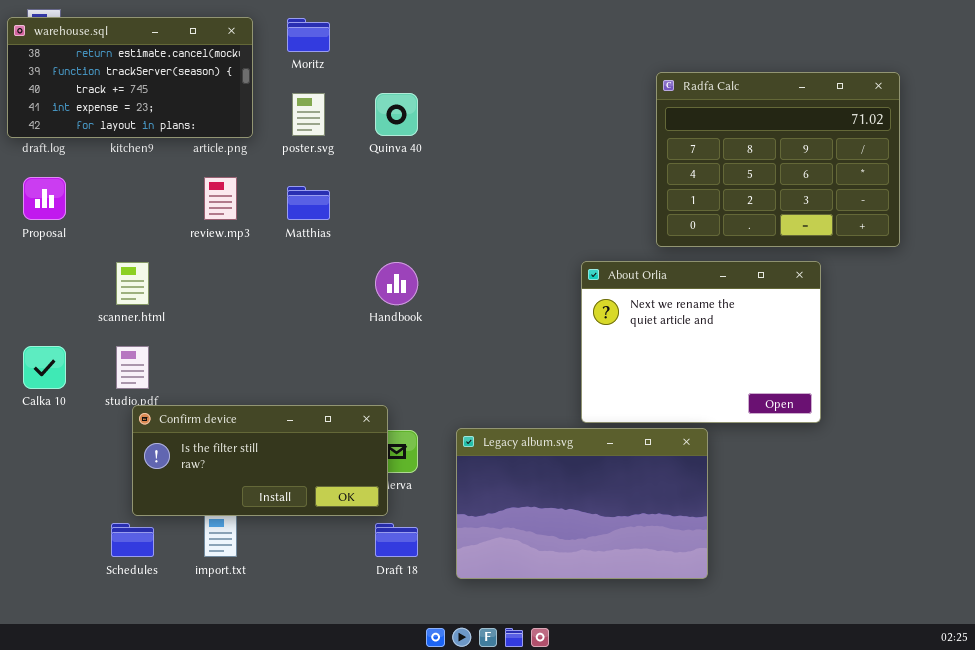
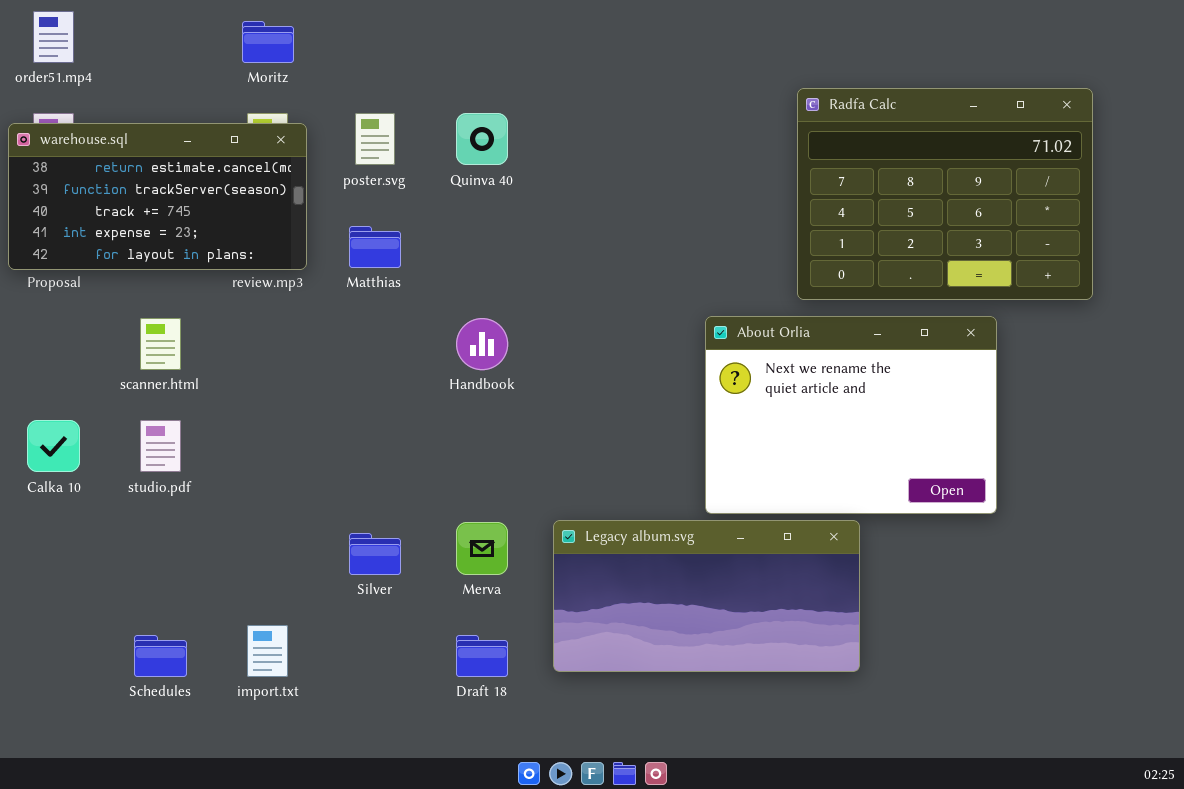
warehouse.sql: [7,17,253,138] -> [8,123,307,270], moved
Moritz: [287,18,330,52] -> [242,21,294,63], moved
Confirm device: [132,405,388,516] -> none, closed
Legacy album.svg: [456,428,708,579] -> [553,520,860,672], resized

